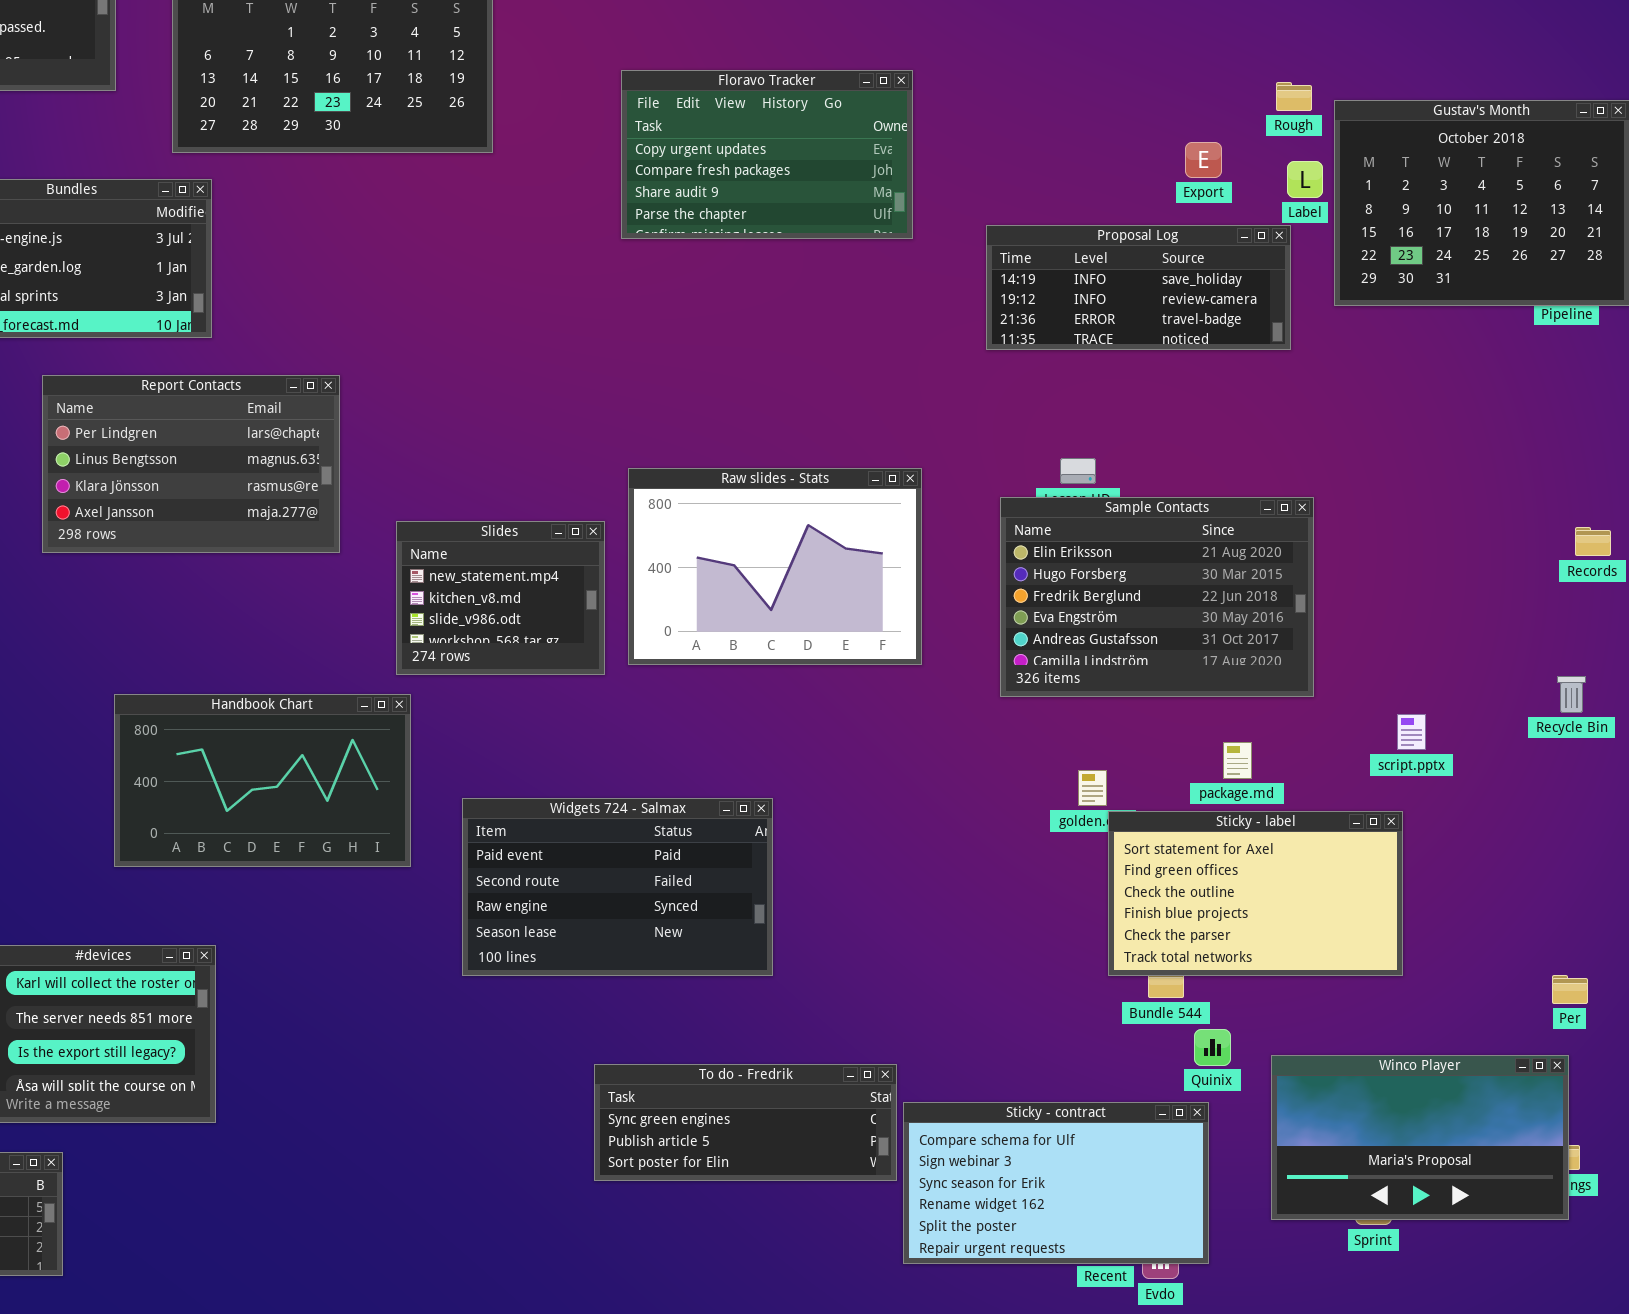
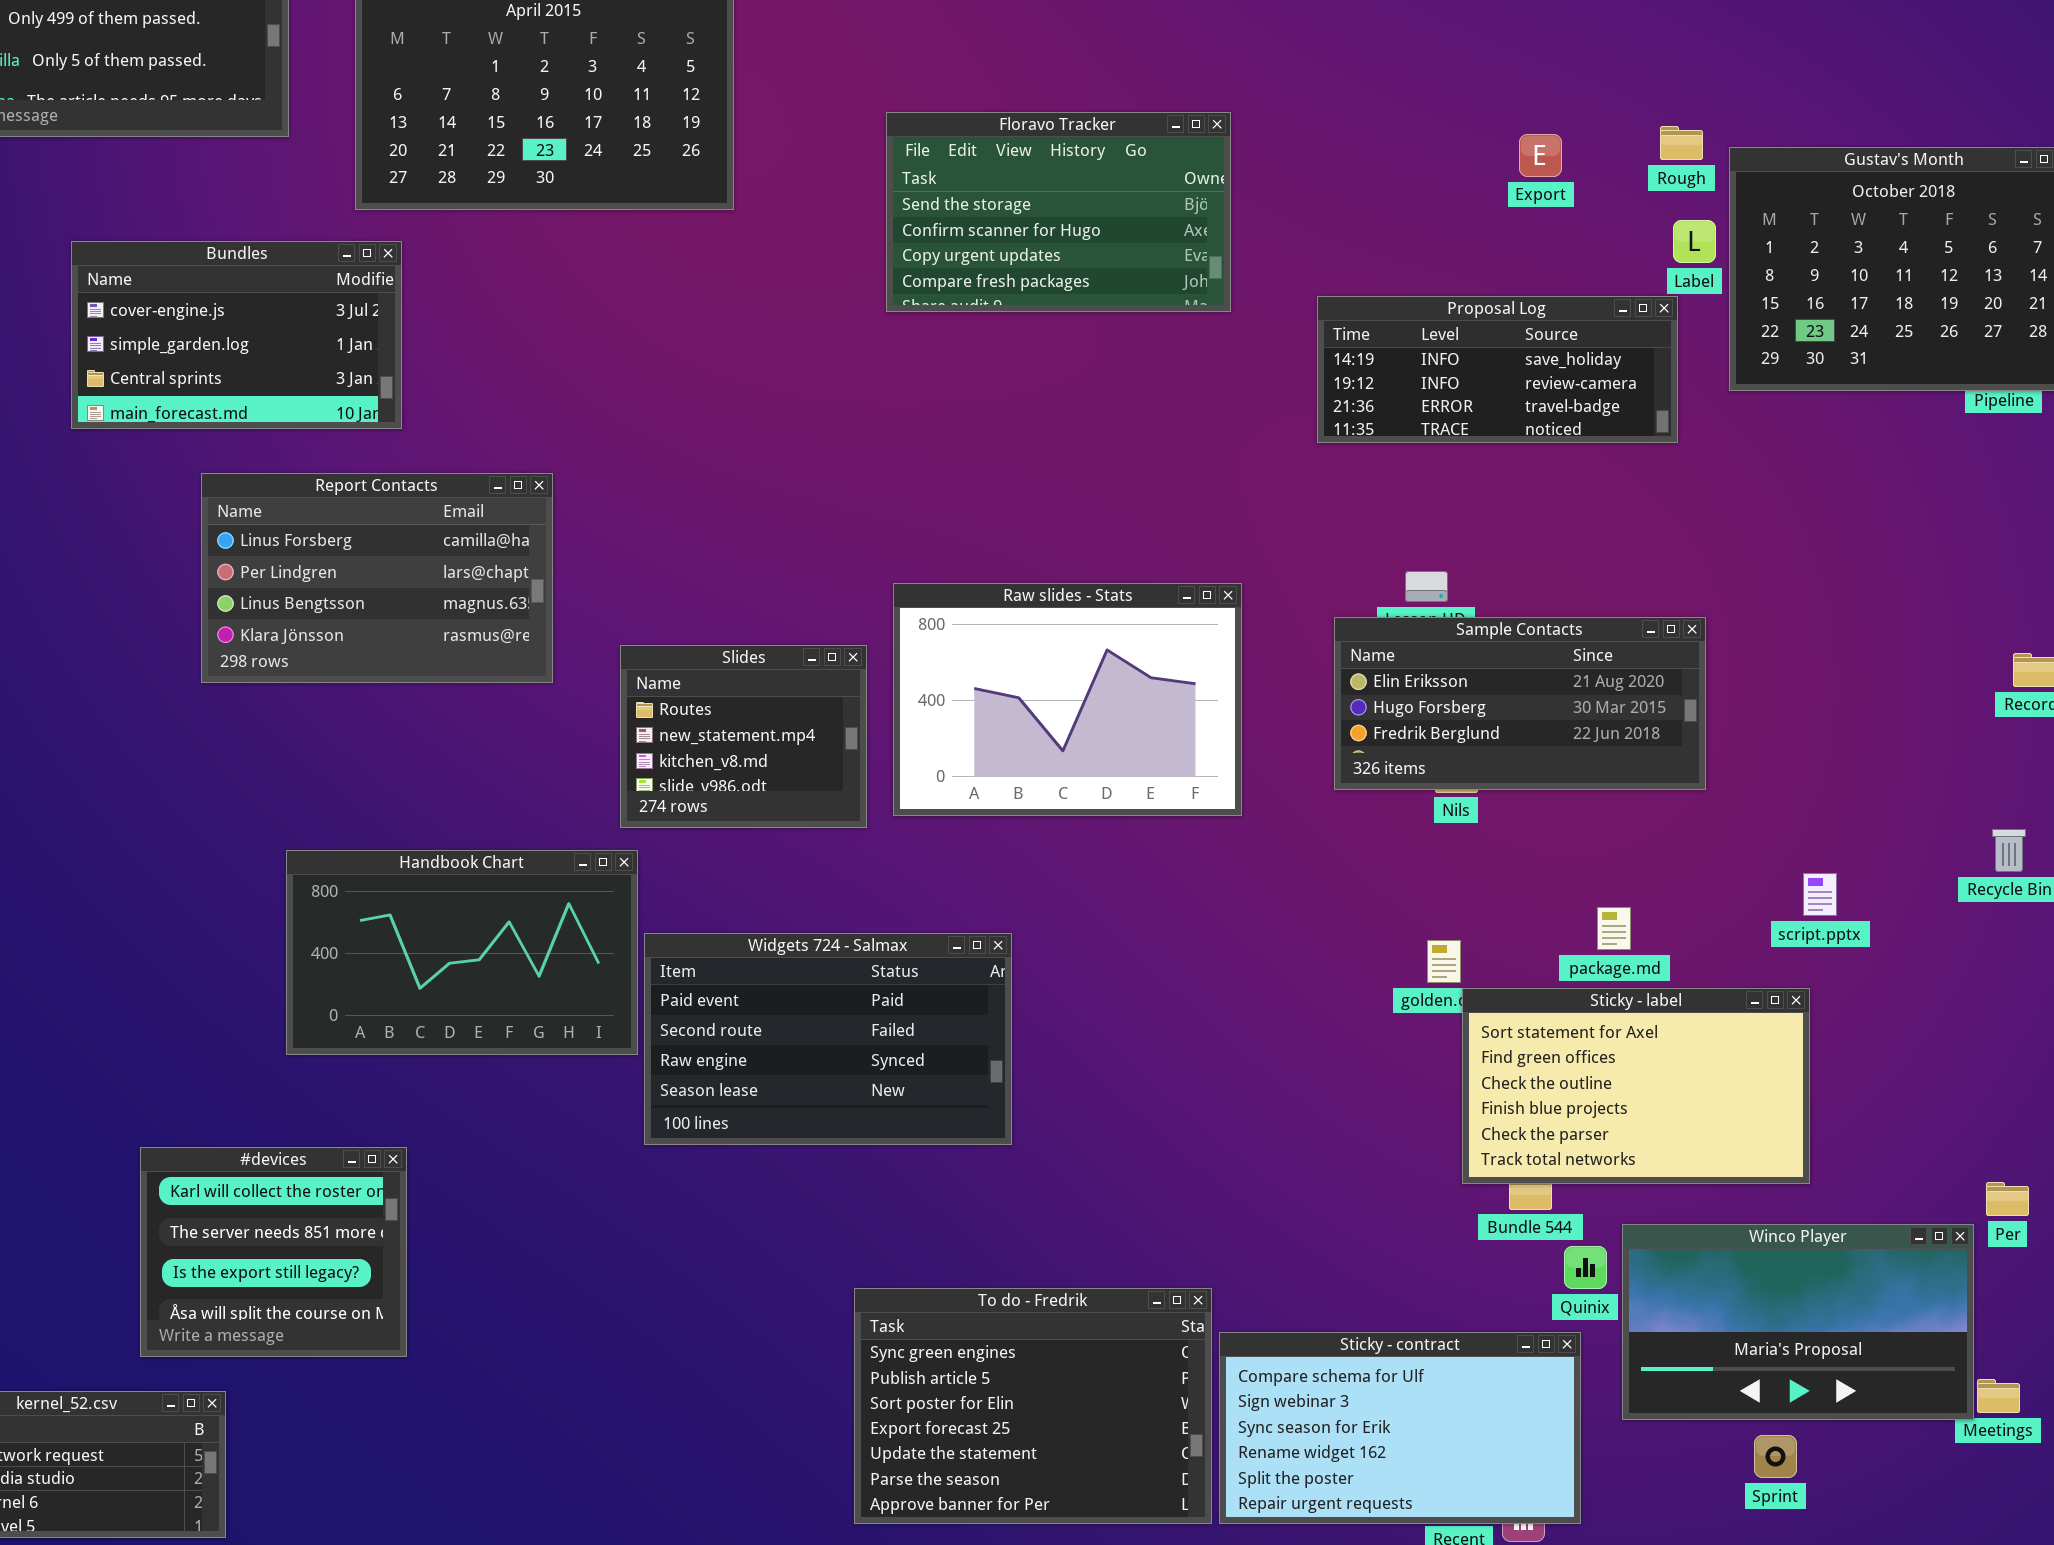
Floravo Tracker: [621,70,913,239] -> [886,112,1231,312], scrolled up 2 rows
Export: [1185,142,1222,178] -> [1519,134,1562,177], moved
Report Contacts: [42,375,340,553] -> [201,473,553,683], scrolled up 1 row
Sample Contacts: [1000,497,1314,697] -> [1334,617,1706,790], resized
Slides: [396,521,605,675] -> [620,645,867,828], scrolled up 1 row
Widgets 724 - Salmax: [462,798,773,976] -> [644,933,1012,1145], moved
Winco Player: [1271,1055,1569,1220] -> [1622,1224,1974,1420], moved
To do - Fredrik: [594,1064,897,1181] -> [854,1288,1212,1524], resized

